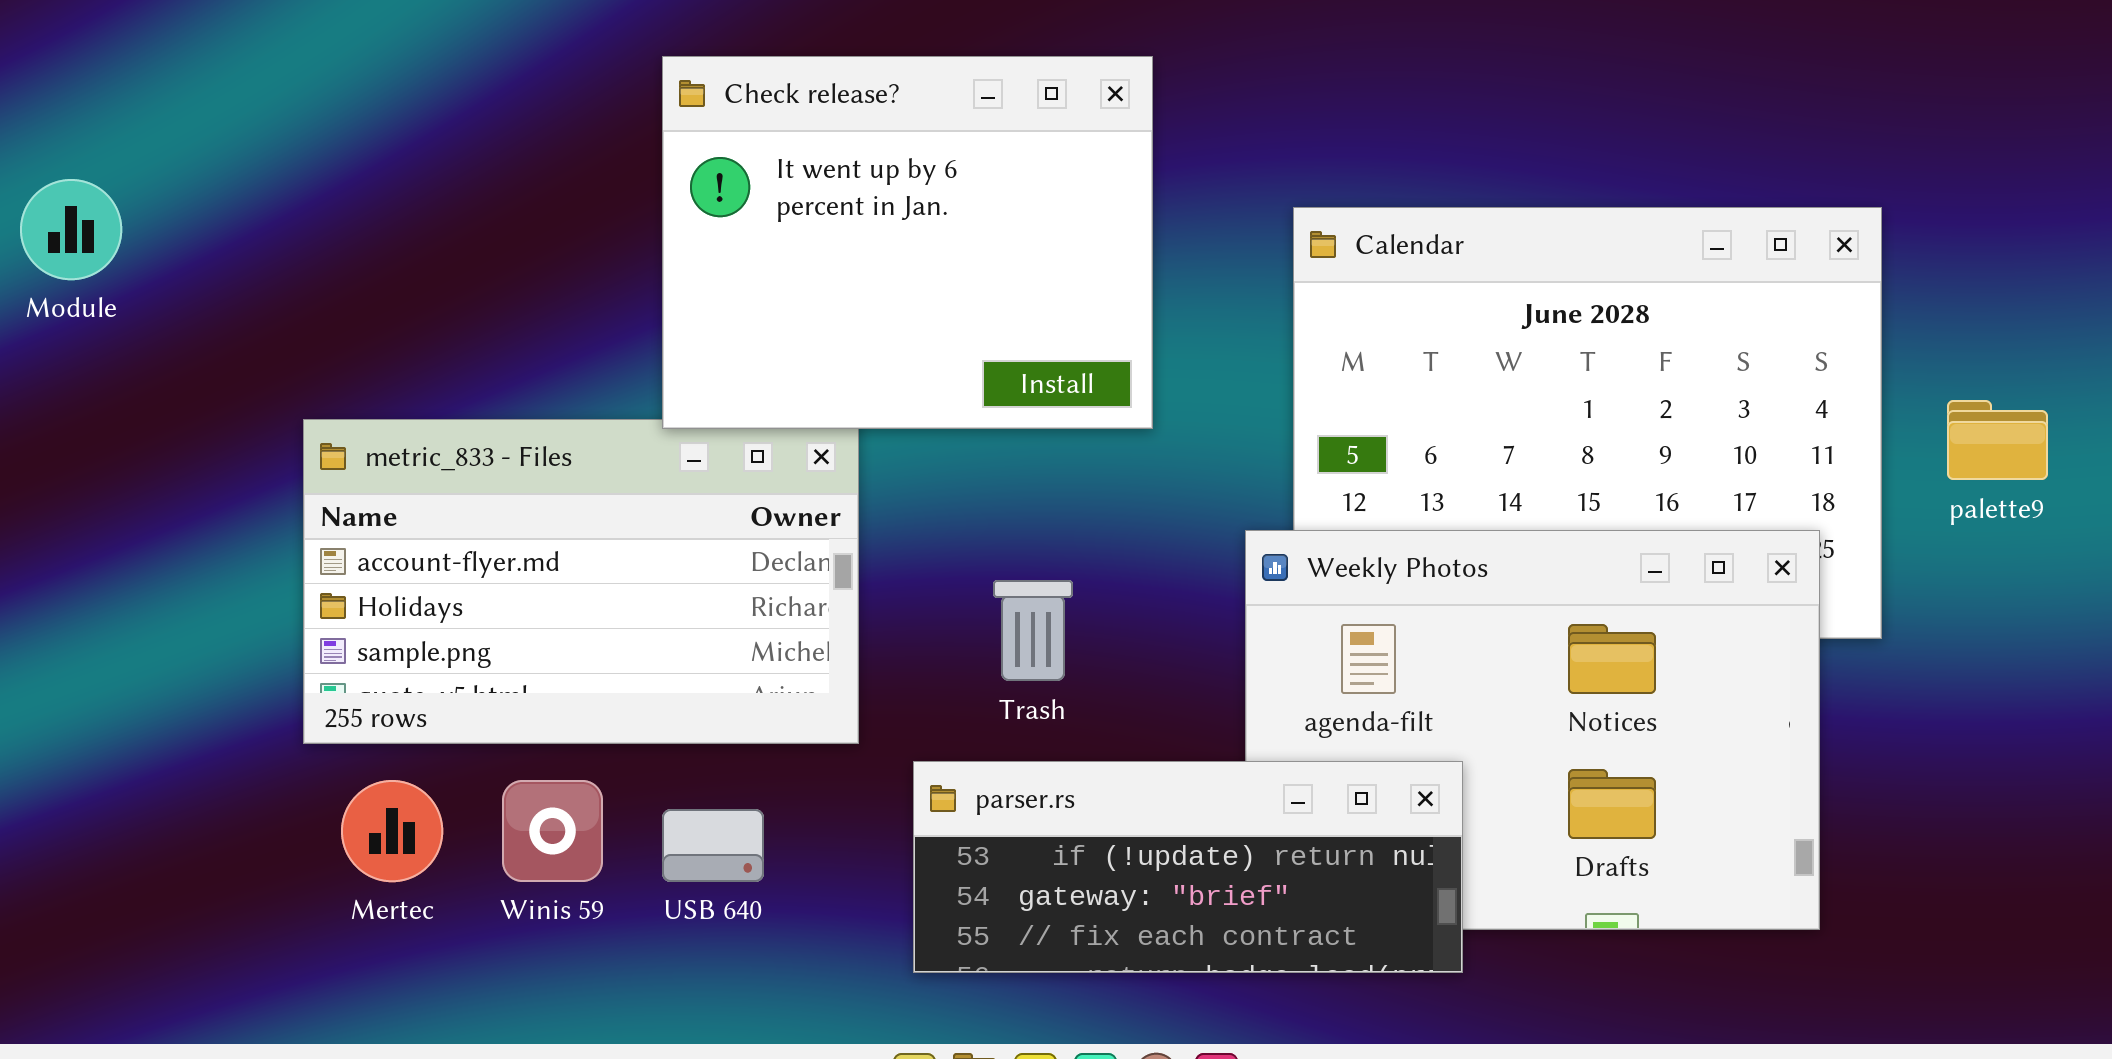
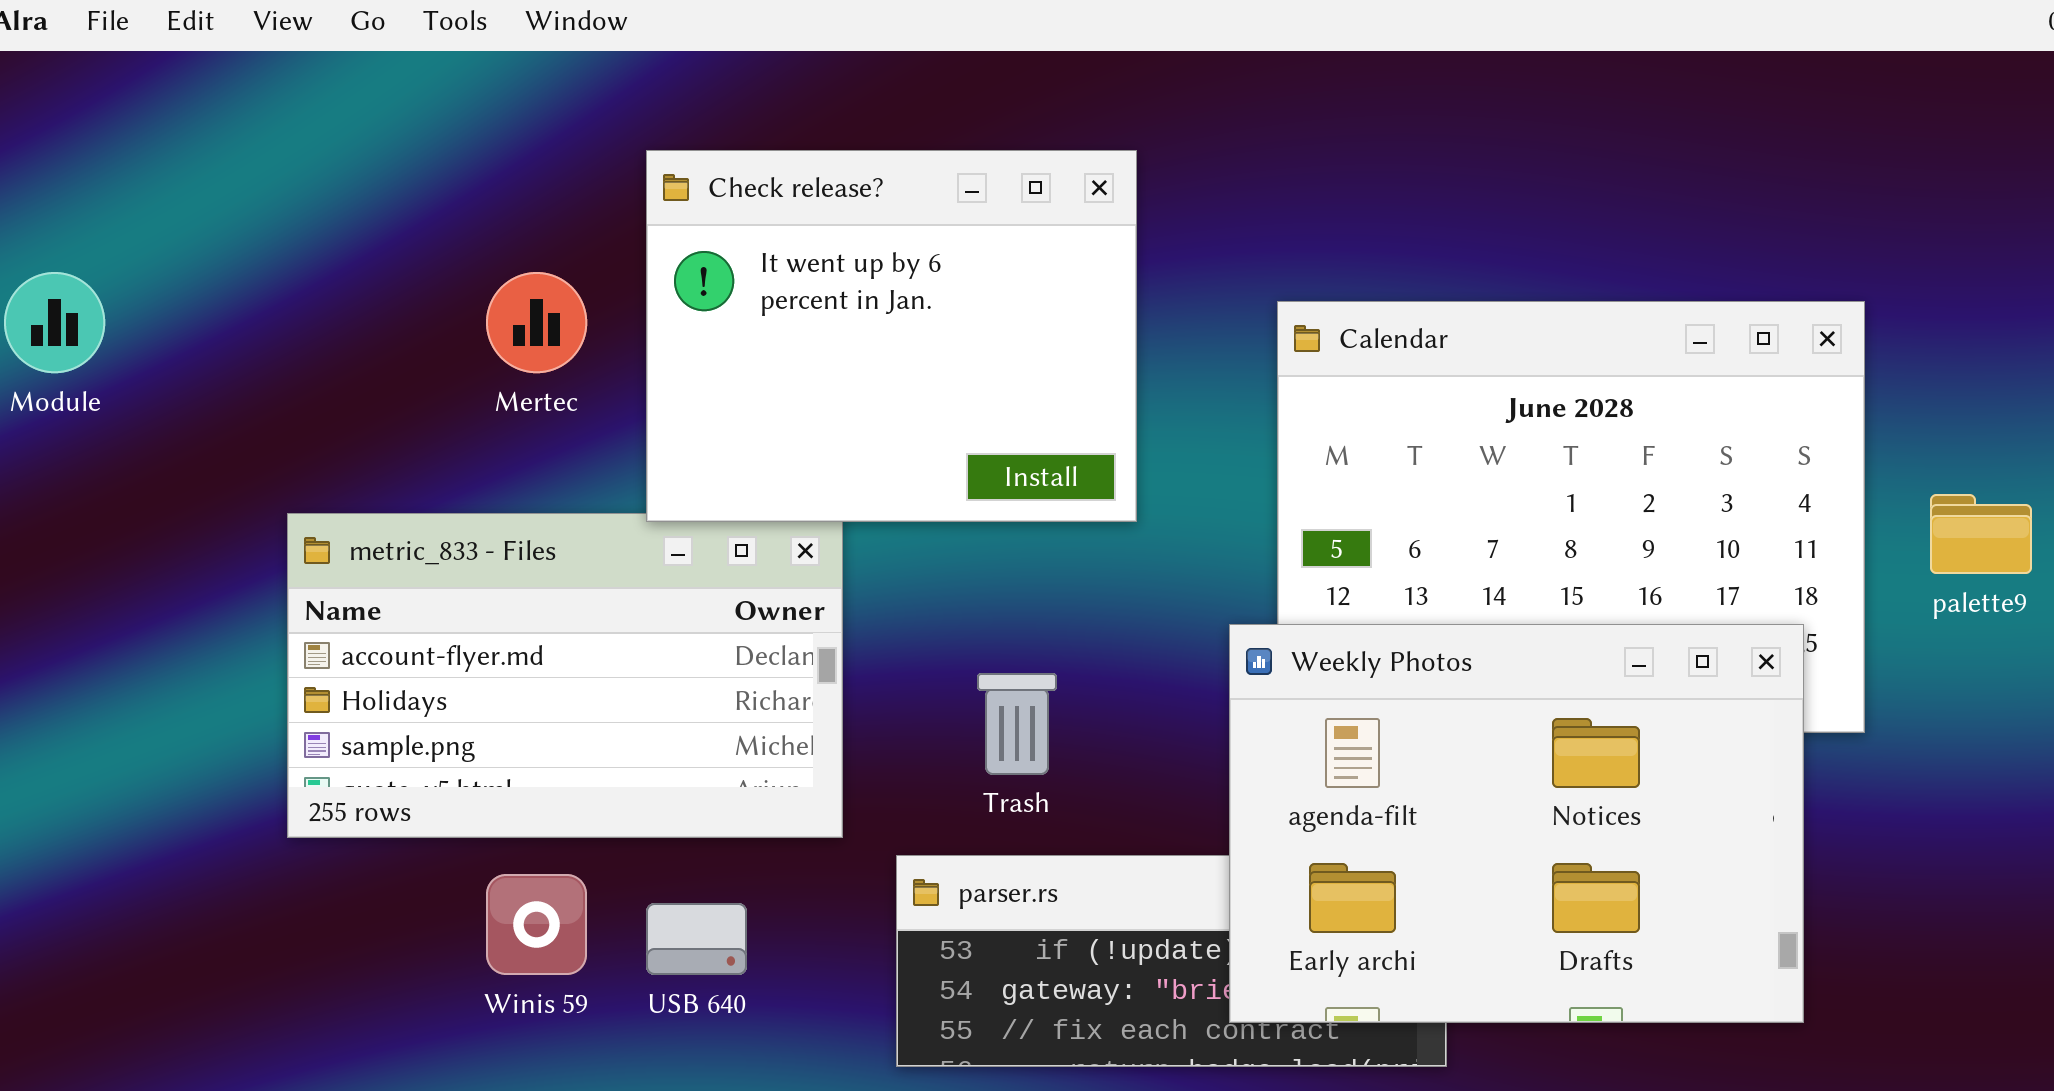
Weekly Photos: [1245,530,1820,930] -> [1229,624,1804,1023], raised
Mertec: [341,780,443,882] -> [486,272,587,373], moved

